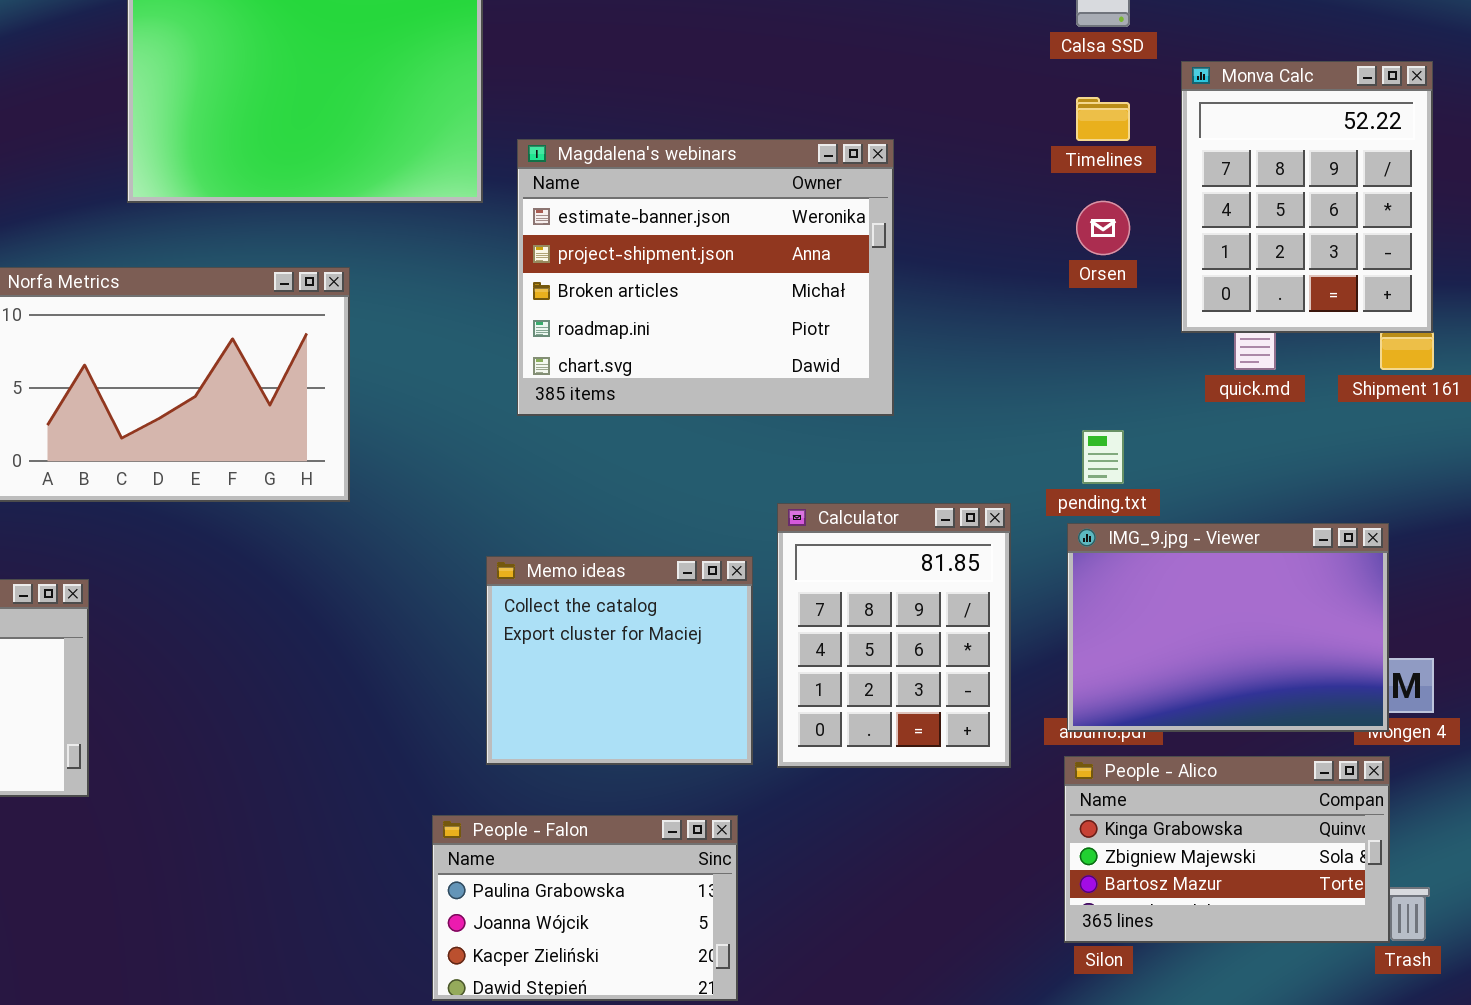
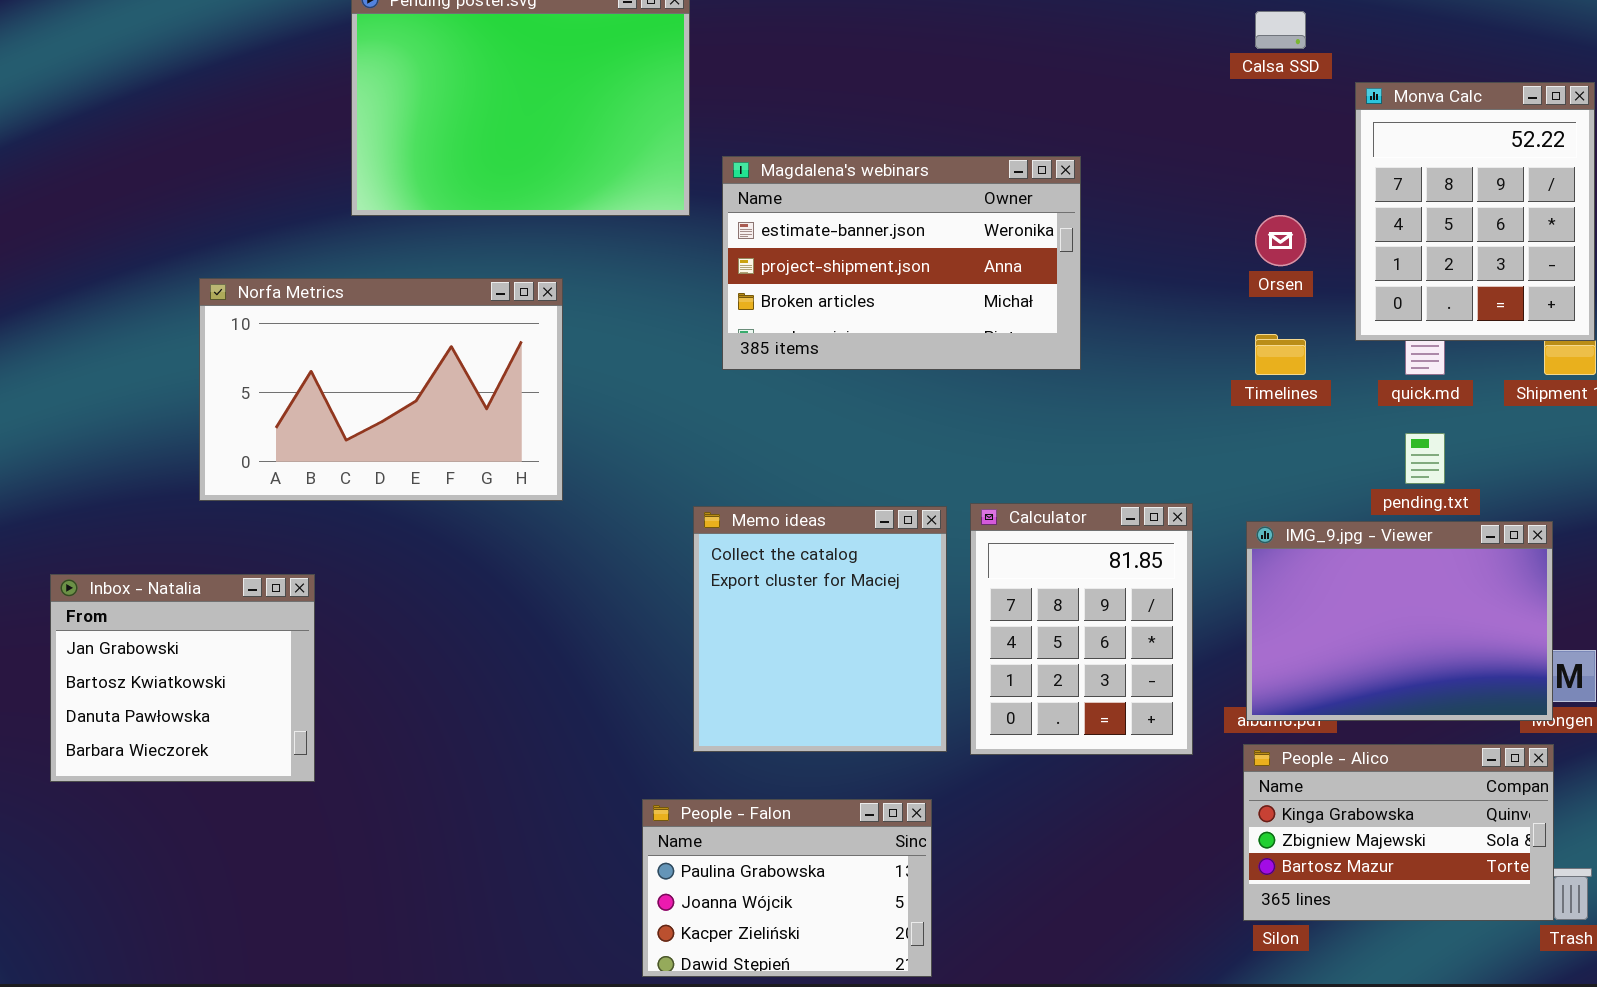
Timelines: [1076,97,1130,141] -> [1255,334,1306,375], moved
Magdalena's webinars: [517,139,894,416] -> [722,156,1081,370], resized
pending.txt: [1082,430,1124,484] -> [1405,433,1445,484], moved
Memo ideas: [486,556,753,765] -> [693,506,947,752], resized

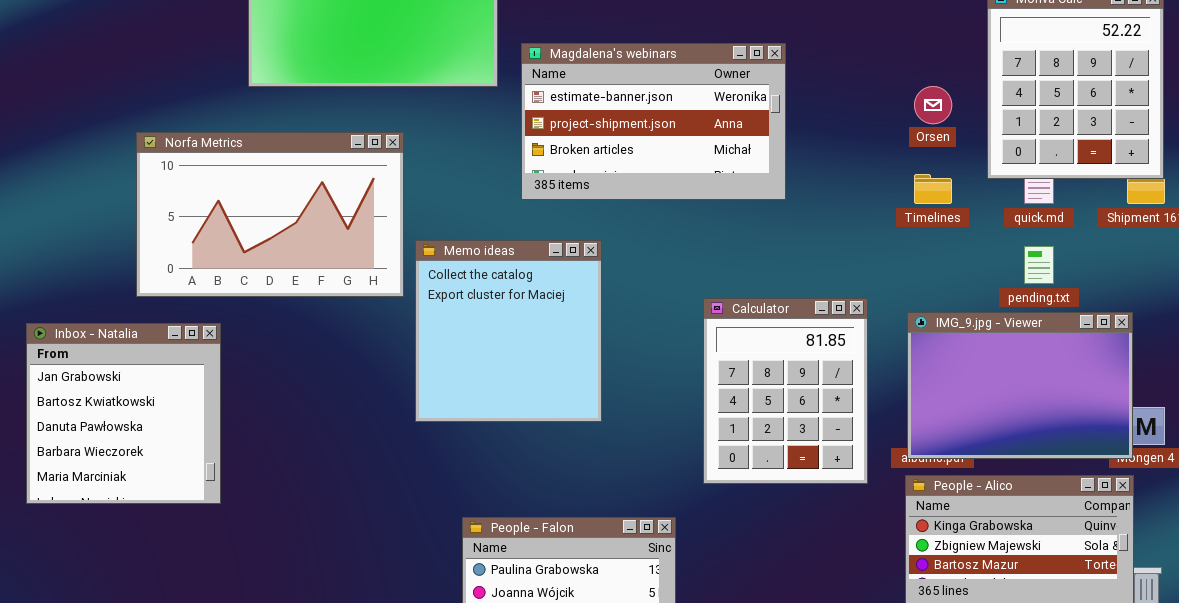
Memo ideas: [693,506,947,752] -> [415,240,602,422], moved
Inbox - Natalia: [50,574,315,782] -> [26,323,221,504], resized

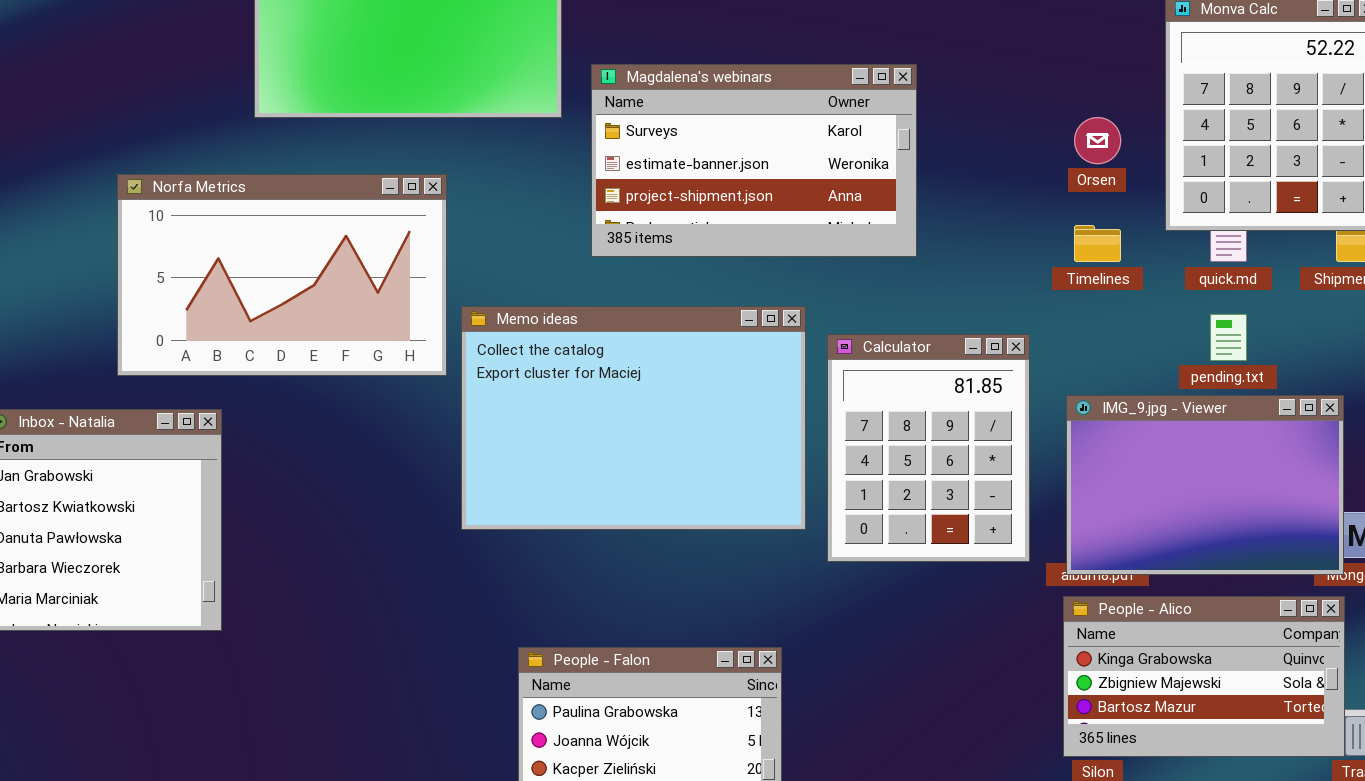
Magdalena's webinars: [521,43,786,200] -> [591,64,917,257], scrolled up 1 row
Memo ideas: [415,240,602,422] -> [461,306,806,530], resized
Calculator: [703,298,868,484] -> [827,334,1030,562], moved

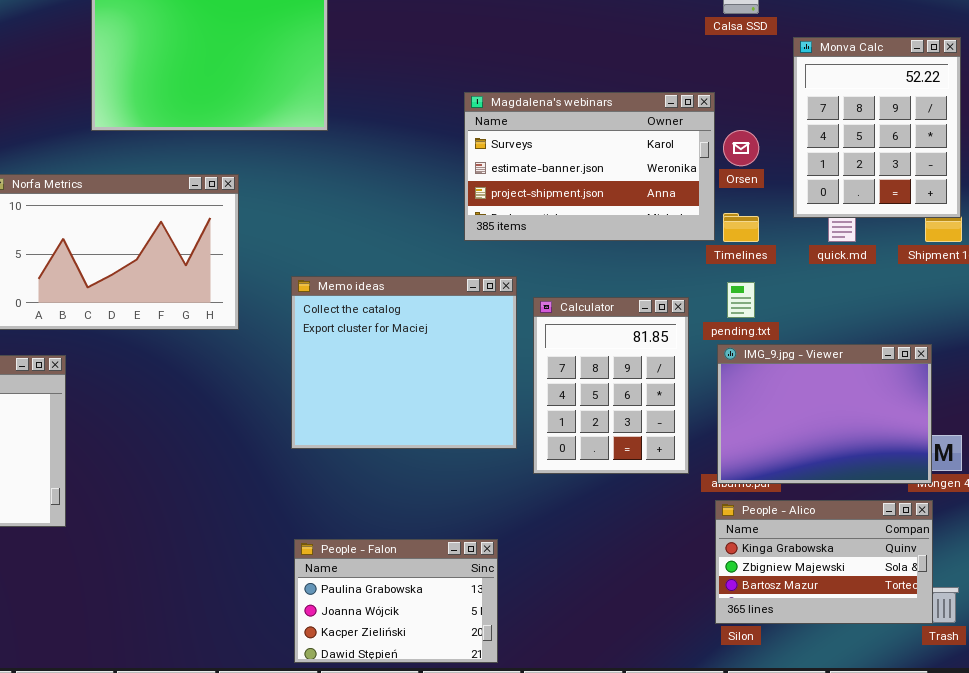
Magdalena's webinars: [591,64,917,257] -> [464,92,715,241], moved
Memo ideas: [461,306,806,530] -> [291,276,517,449], resized
pending.txt: [1210,314,1247,361] -> [727,282,755,318], moved

